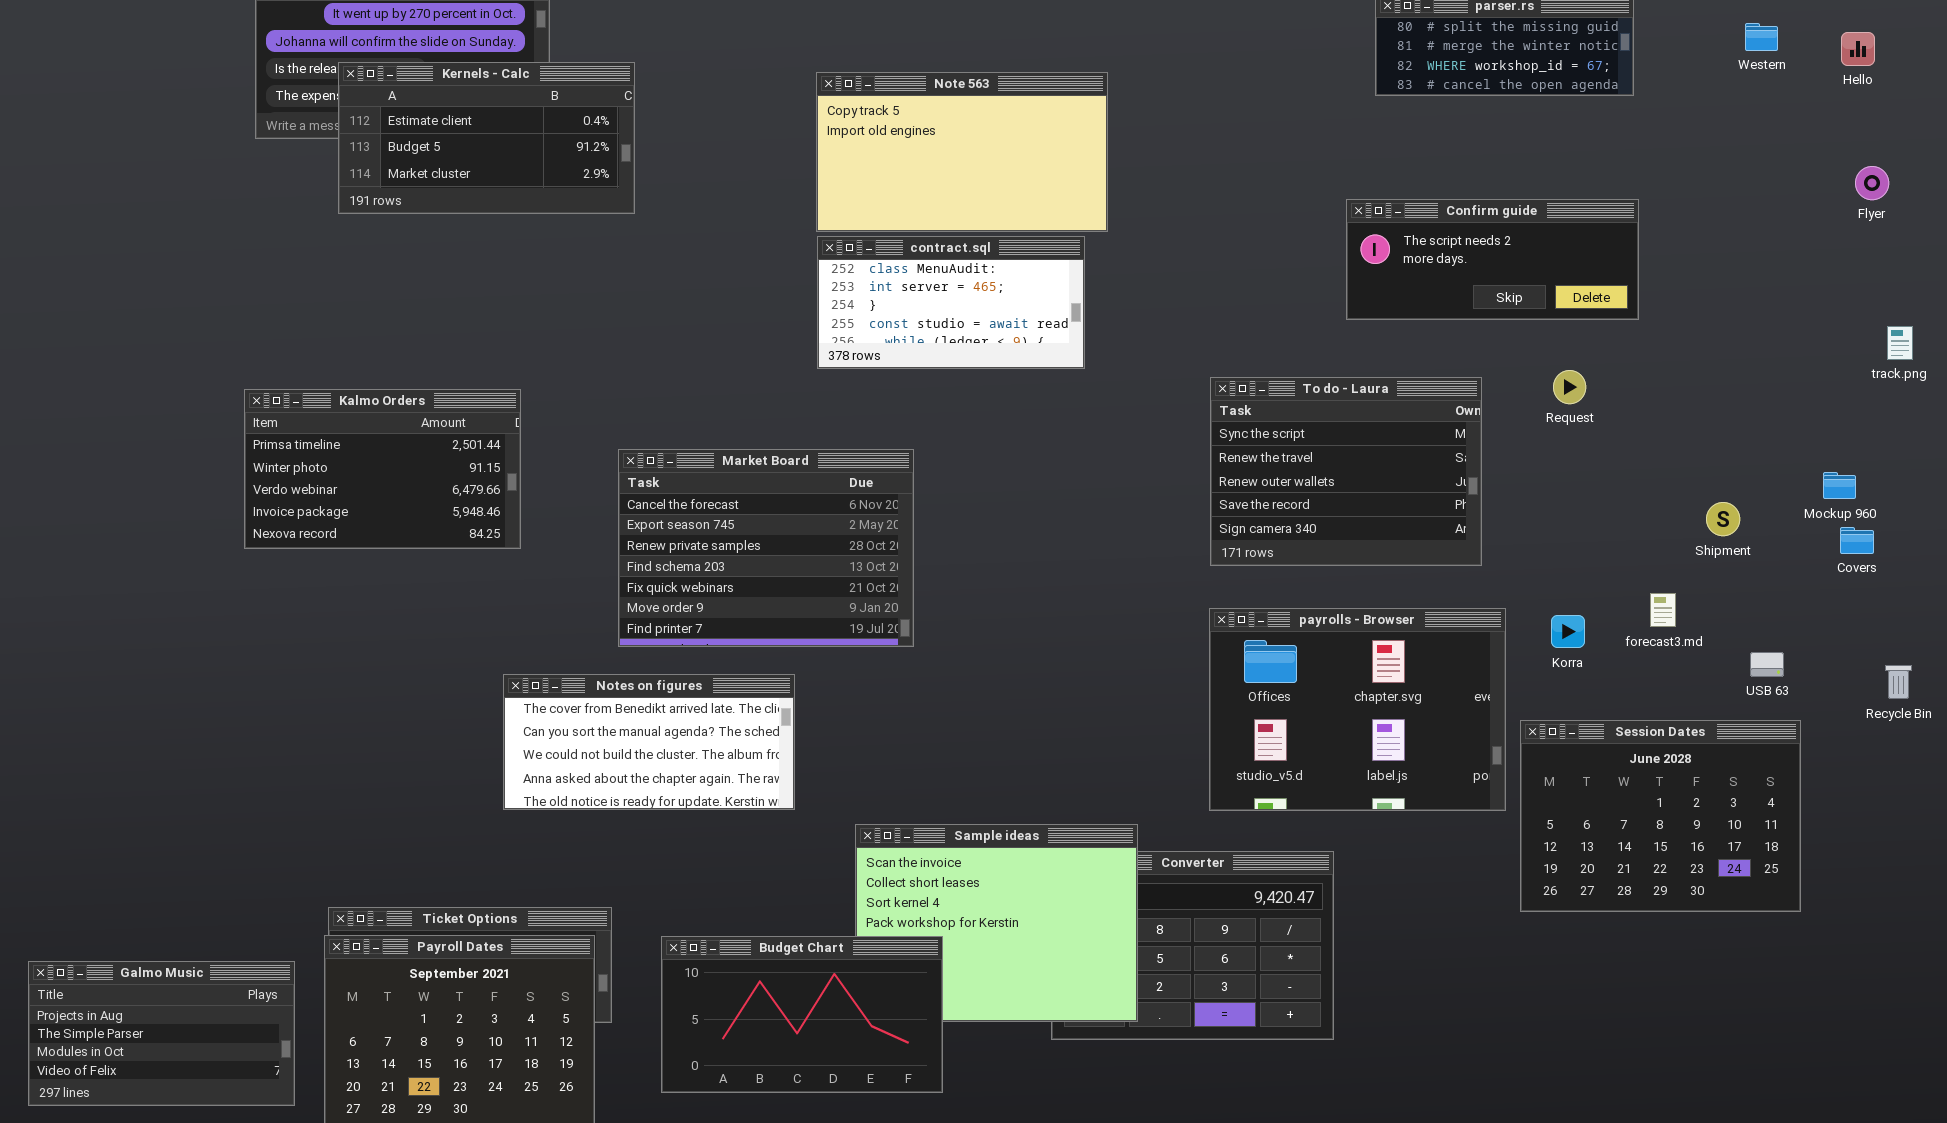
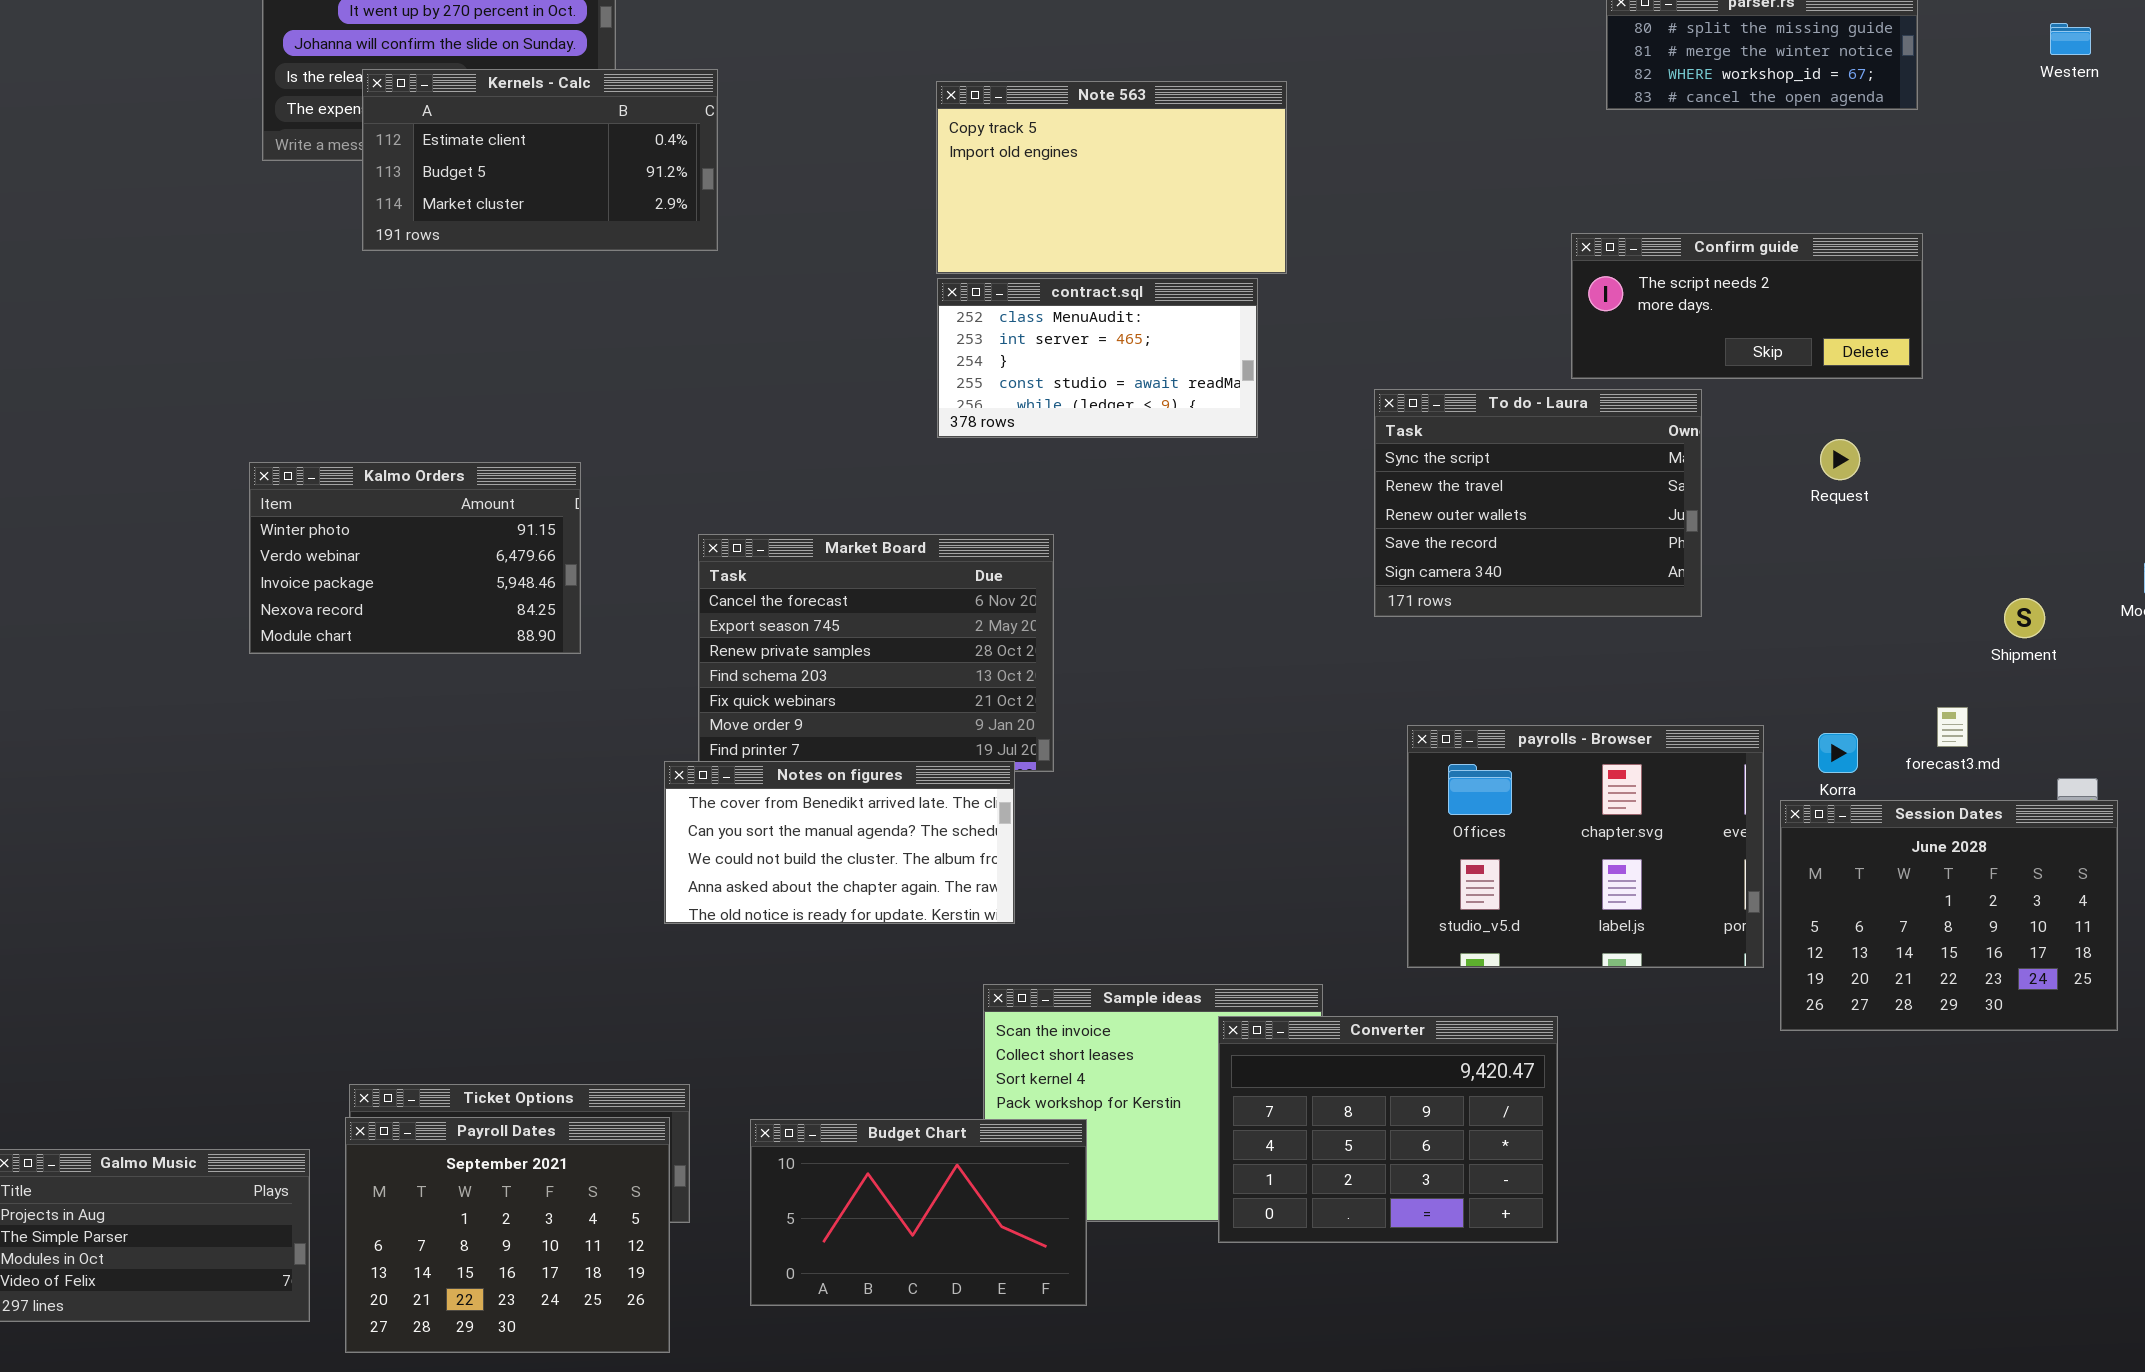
To do - Laura: [1210,377,1482,566] -> [1374,389,1702,617], moved
Kalmo Orders: [244,389,521,549] -> [249,462,581,654], scrolled down 1 row
Notes on figures: [503,674,795,810] -> [664,761,1015,924], moved
Session Dates: [1520,720,1801,912] -> [1780,800,2118,1031], moved
Converter: [1051,851,1334,1040] -> [1218,1016,1558,1243], raised

